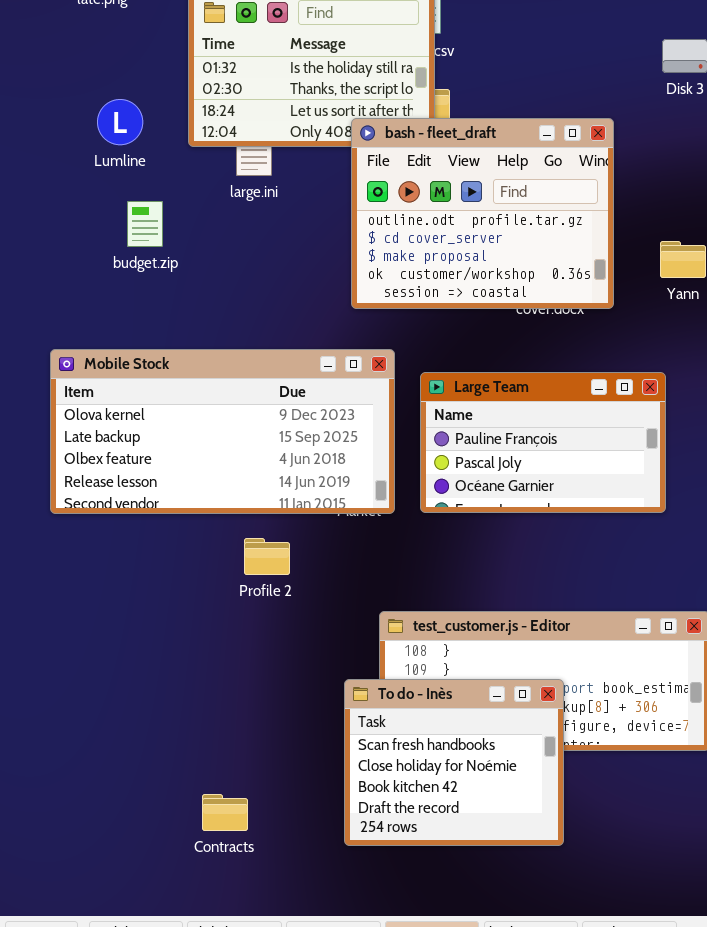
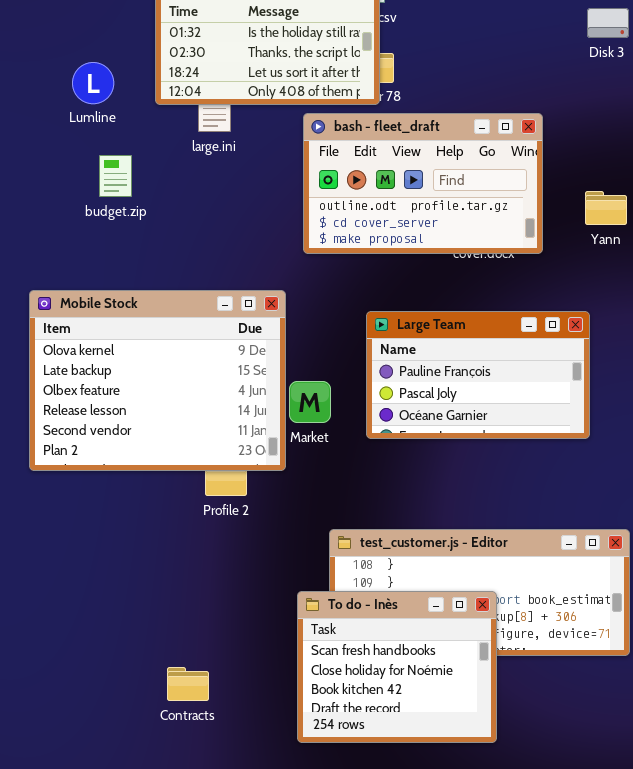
bash - fleet_draft: [351,118,614,309] -> [303,113,543,254], resized
Mobile Stock: [50,349,395,514] -> [29,290,286,471], resized
Contracts: [202,794,248,831] -> [167,667,209,701], moved

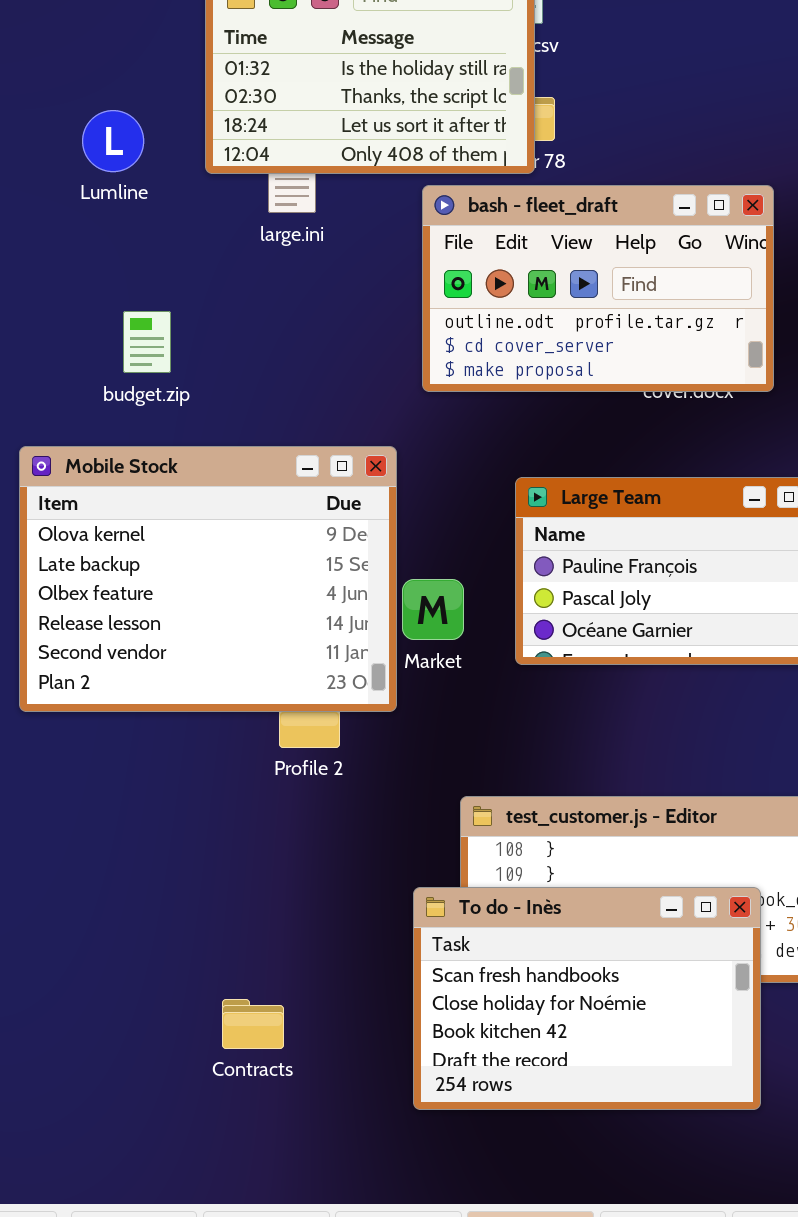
budget.zip: [99,155,132,197] -> [123,311,171,373], moved
To do - Inès: [297,591,497,743] -> [413,887,761,1110], resized

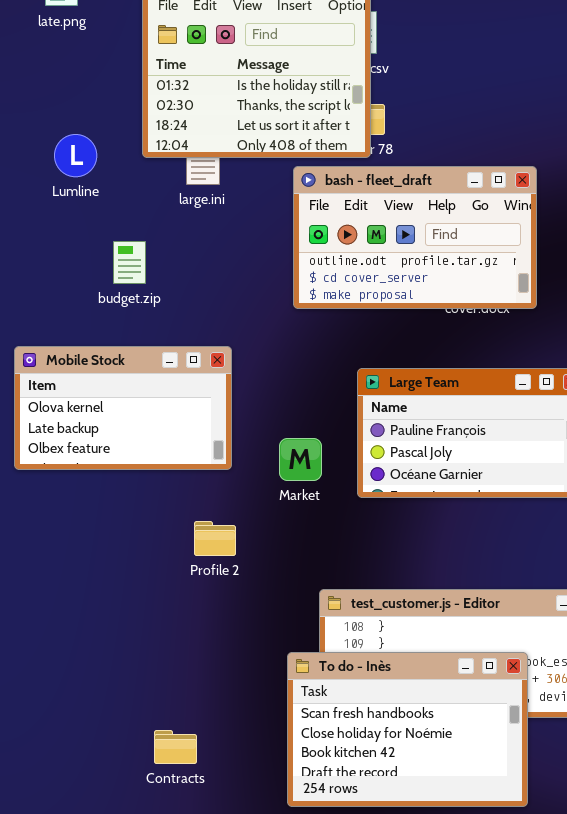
Lumline: [82,110,144,172] -> [54,134,97,177], moved
budget.zip: [123,311,171,373] -> [113,241,146,284], moved
Mobile Stock: [19,446,397,712] -> [14,346,232,470], resized

